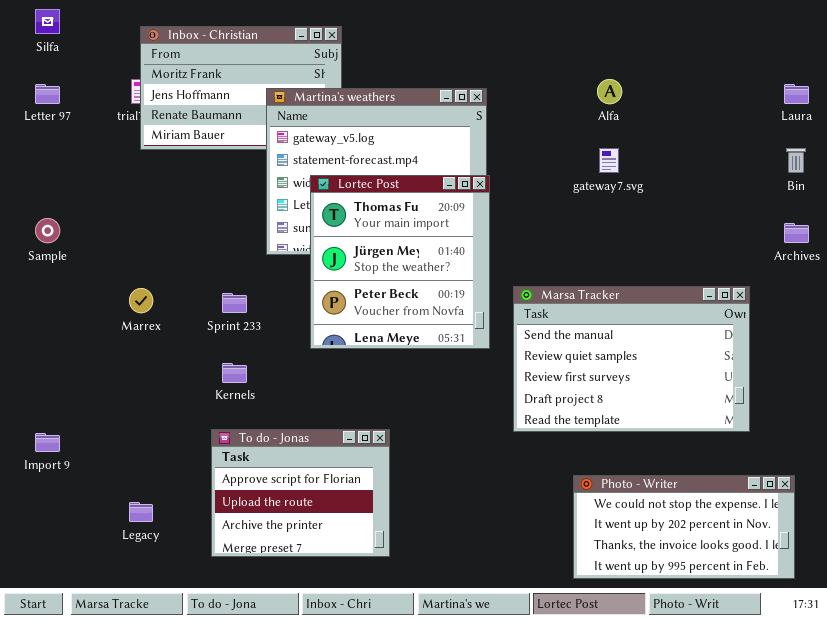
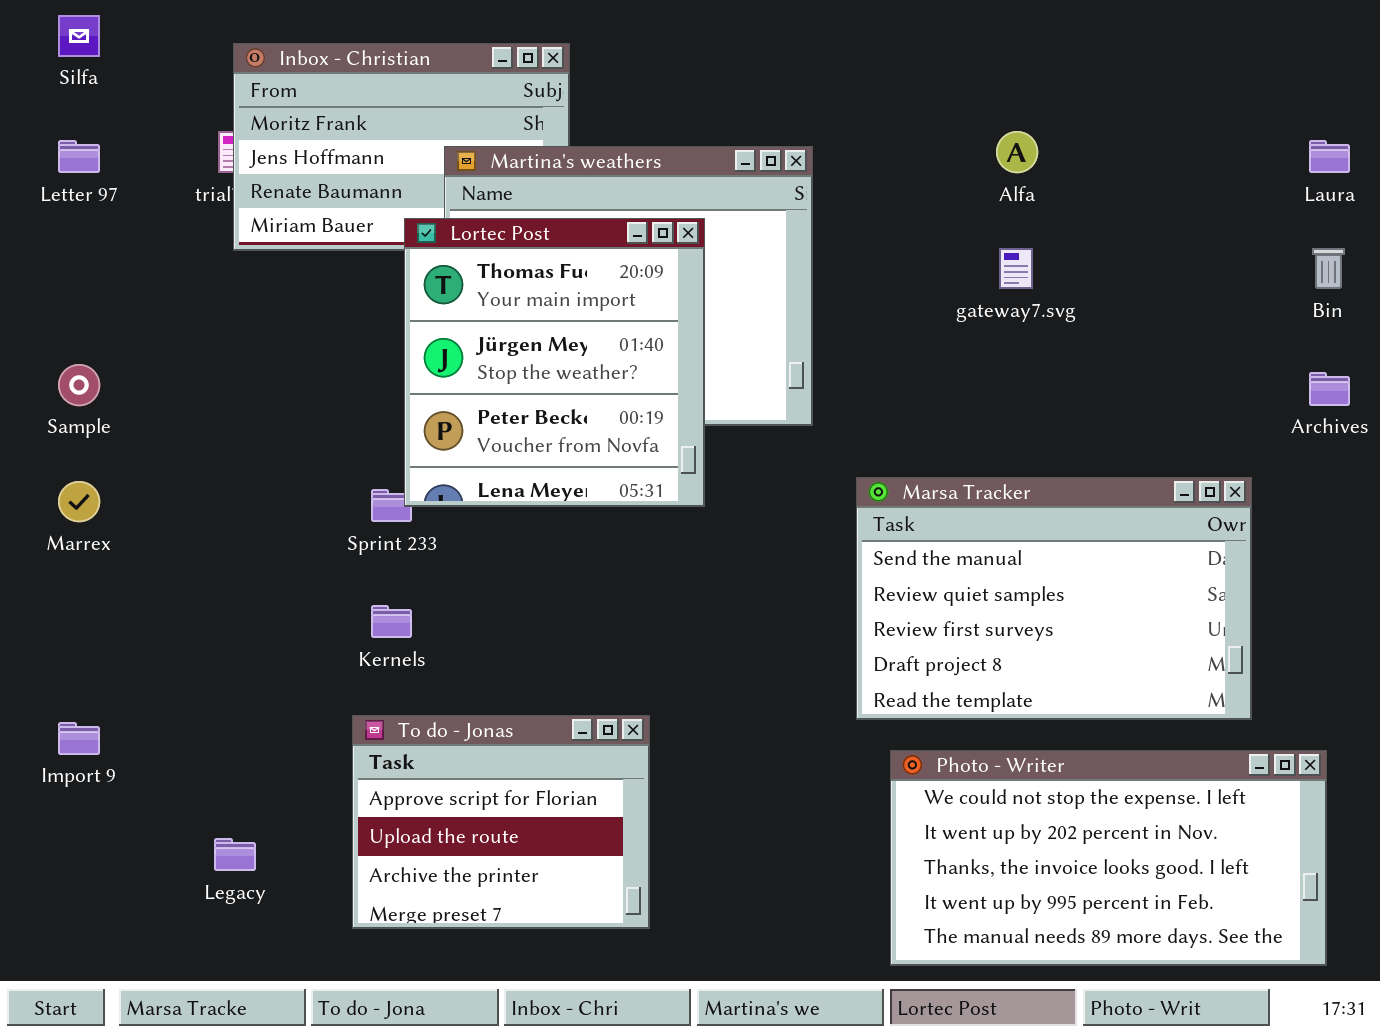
Lortec Post: [310,175,490,349] -> [404,218,705,507], moved
Marrex: [129,288,153,313] -> [58,481,100,522], moved
Photo - Writer: [573,475,795,579] -> [890,750,1327,966], resized

